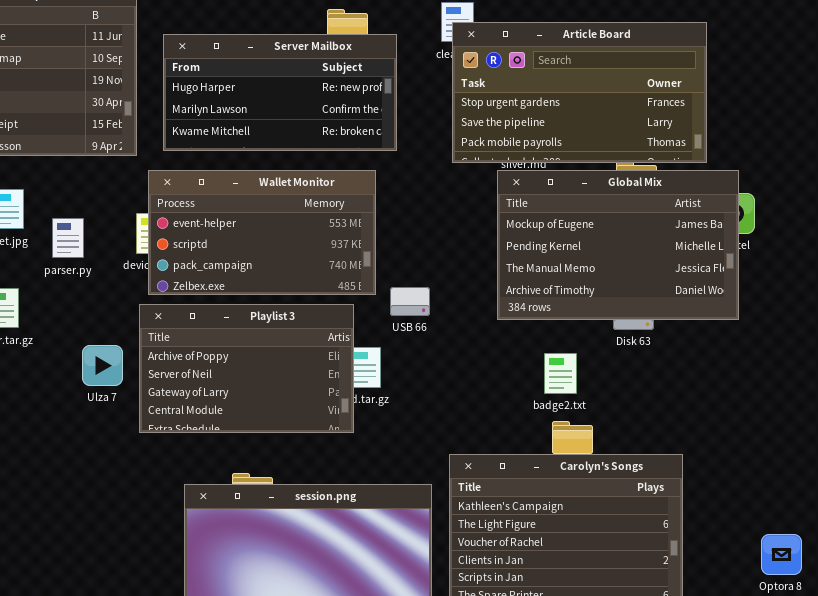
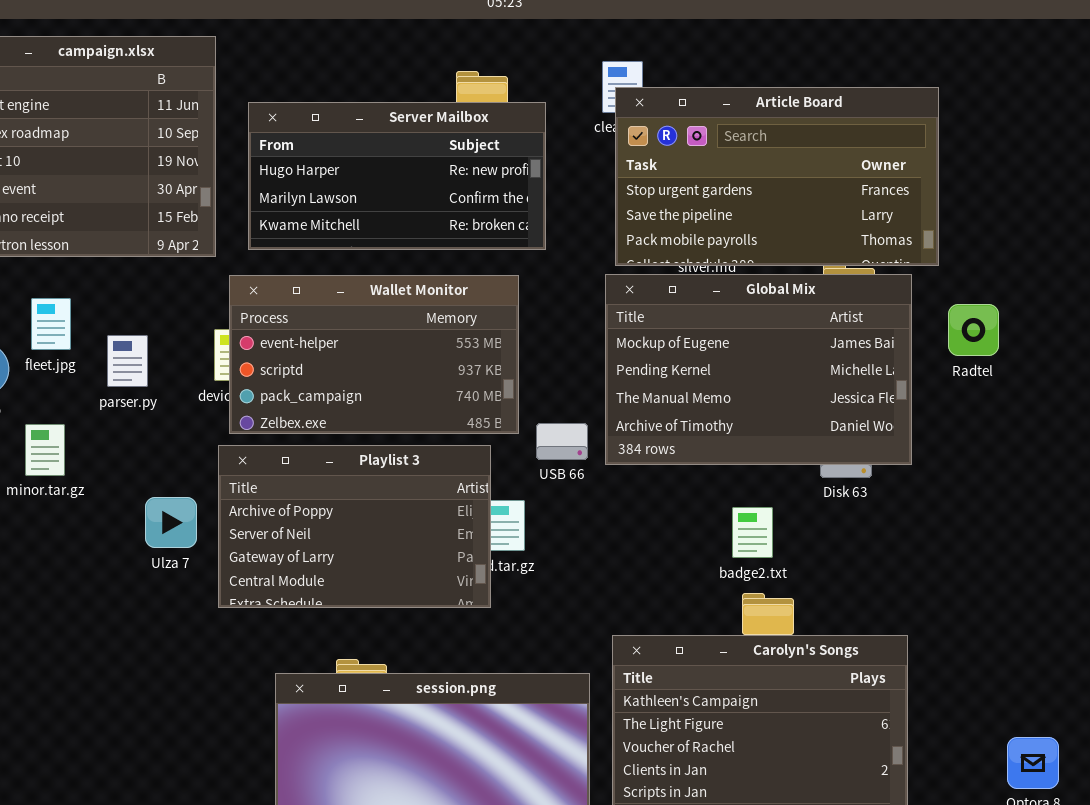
Global Mix: [497,170,739,320] -> [605,274,912,465], moved

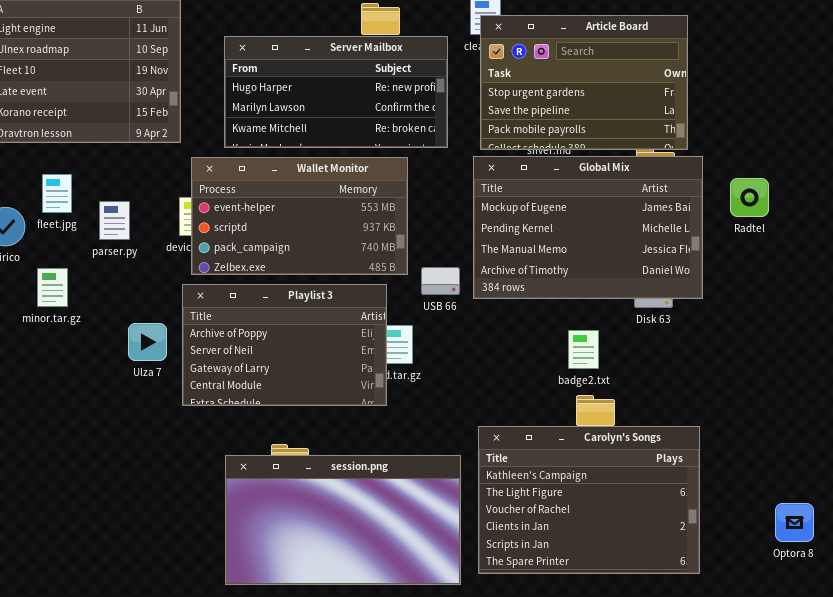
Article Board: [615,87,939,266] -> [480,15,688,150], resized
Server Mailbox: [248,102,546,250] -> [224,36,448,148], moved

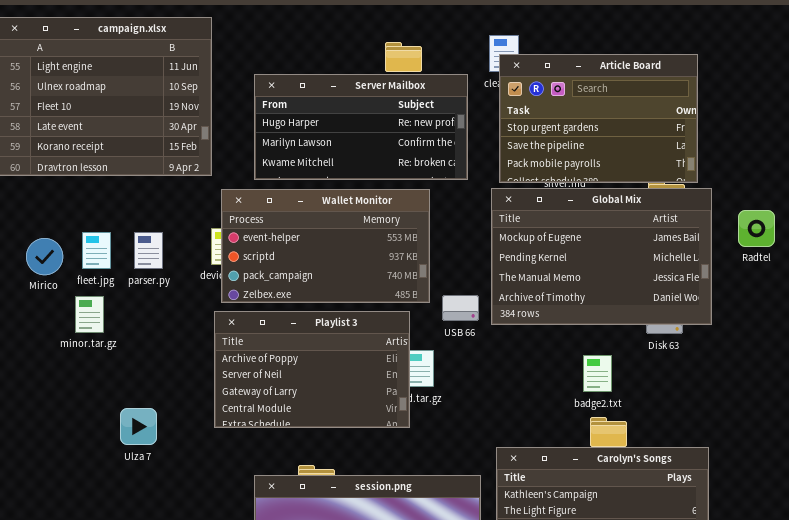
fleet.jpg: [42,174,72,213] -> [82,232,111,269], moved
Ulza 7: [128,323,167,361] -> [120,408,157,445], moved

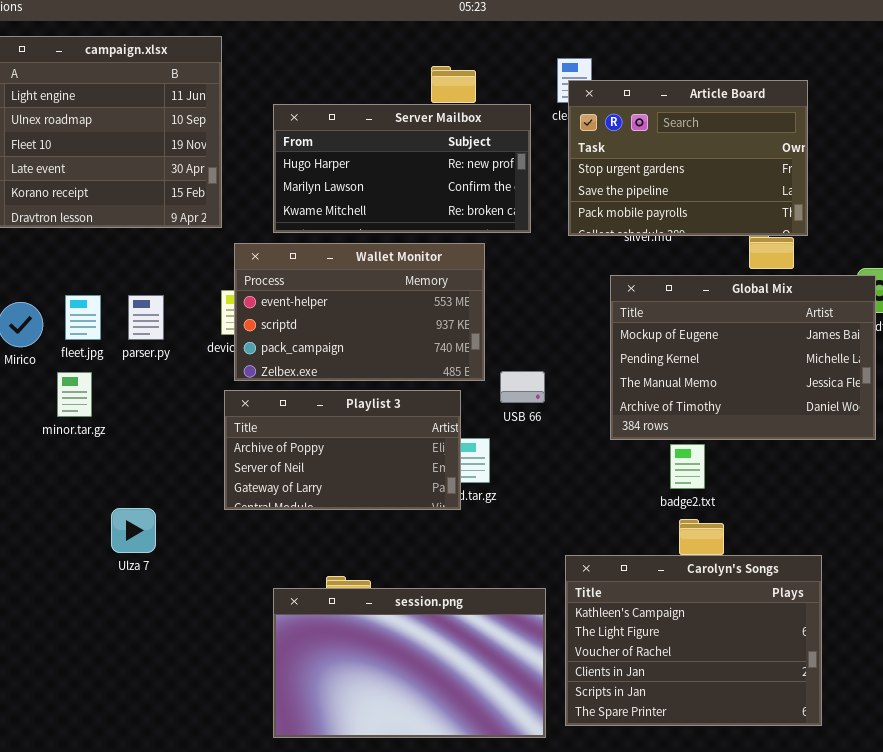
Global Mix: [491,188,712,325] -> [610,275,876,440], moved
Playlist 3: [214,311,410,428] -> [224,390,461,510], resized

